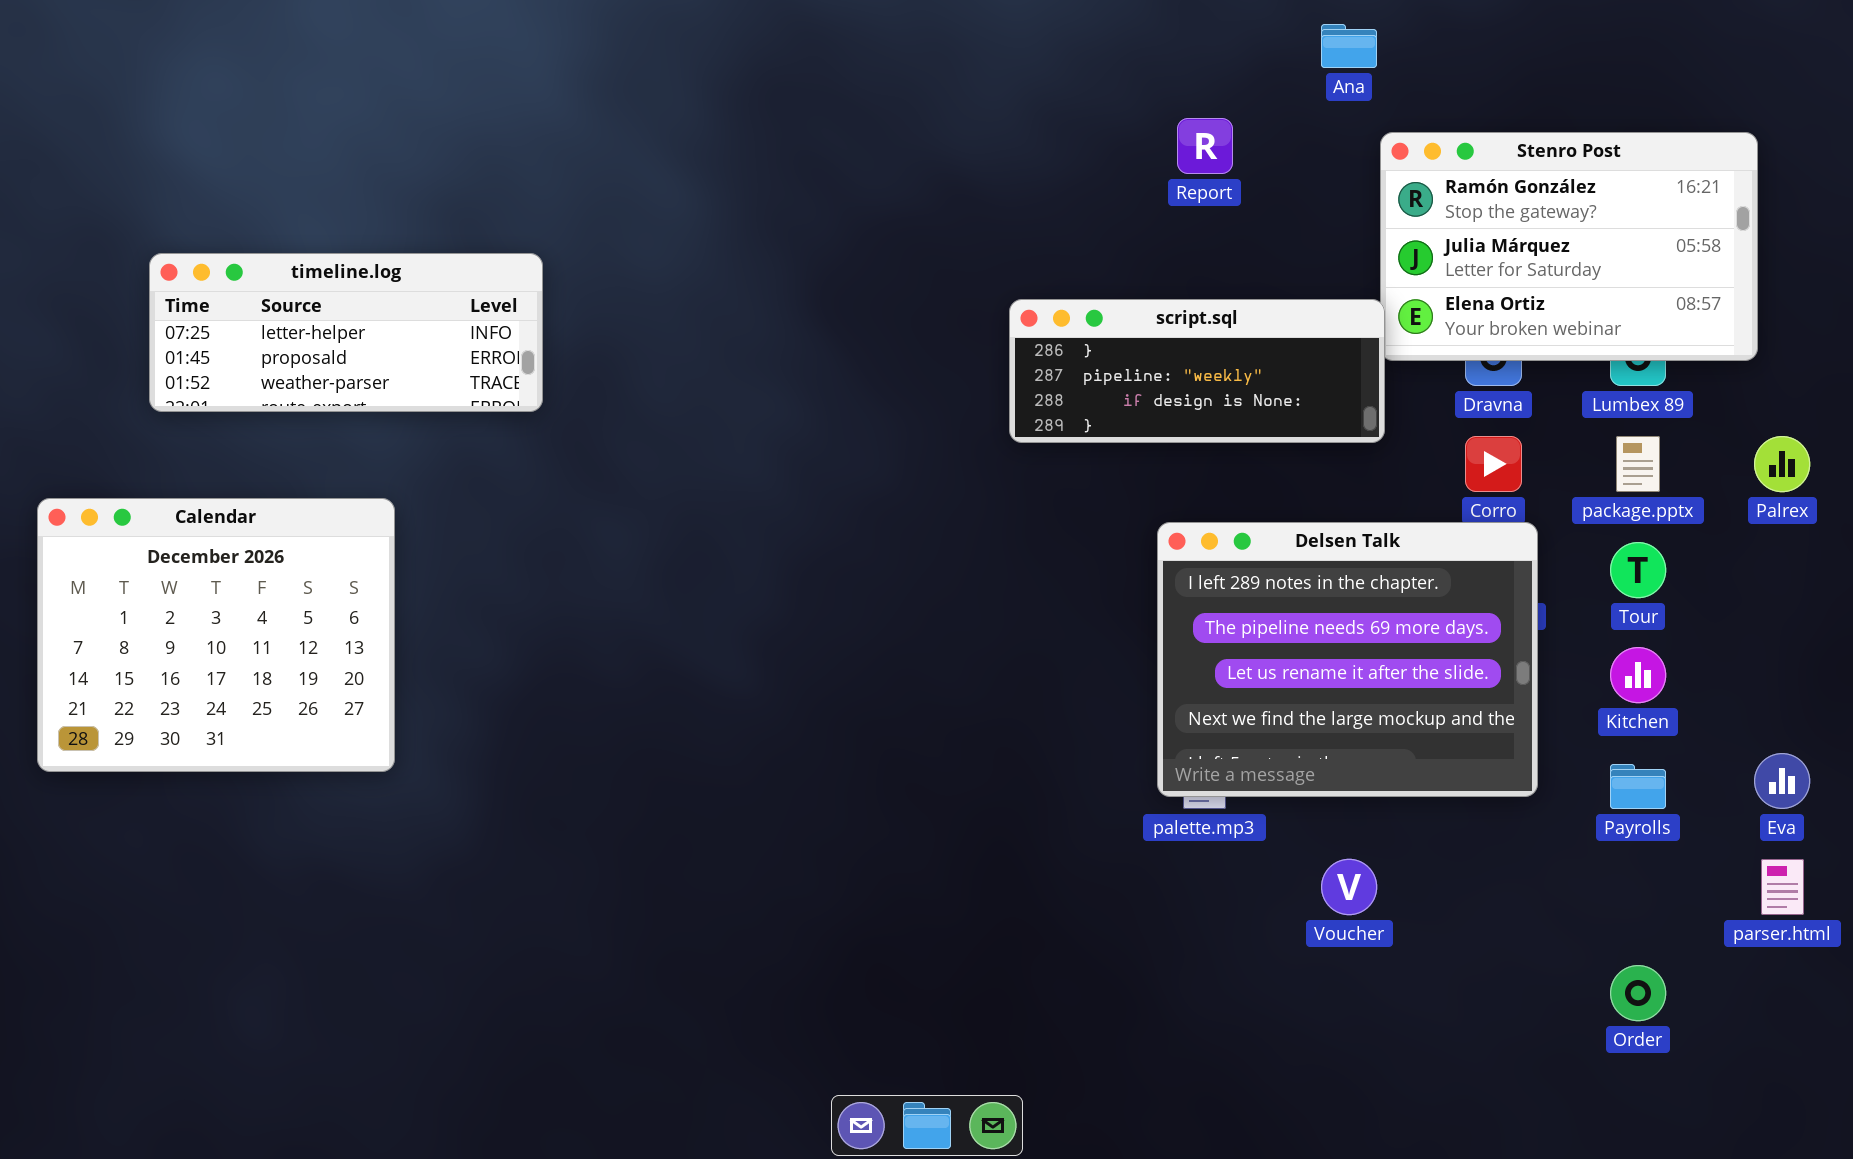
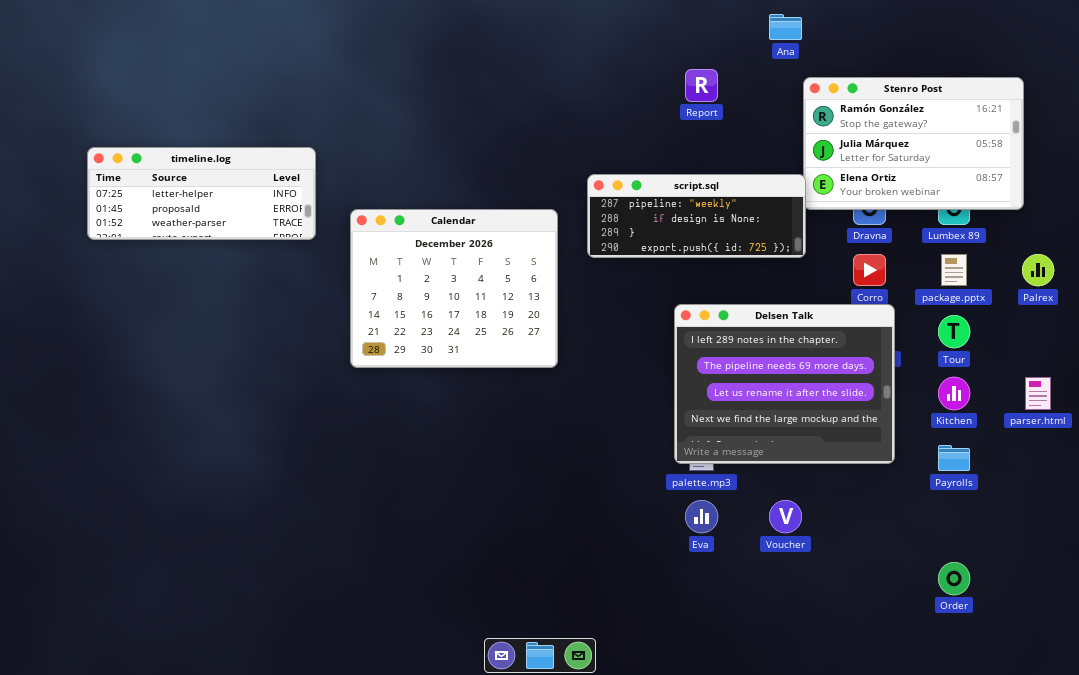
script.sql: [1009,299,1385,443] -> [587,174,806,258], scrolled down 1 row
Calendar: [37,498,395,772] -> [350,209,558,368], moved
Eva: [1754,753,1810,809] -> [685,500,718,533], moved
parser.html: [1761,859,1804,915] -> [1025,377,1051,410], moved

